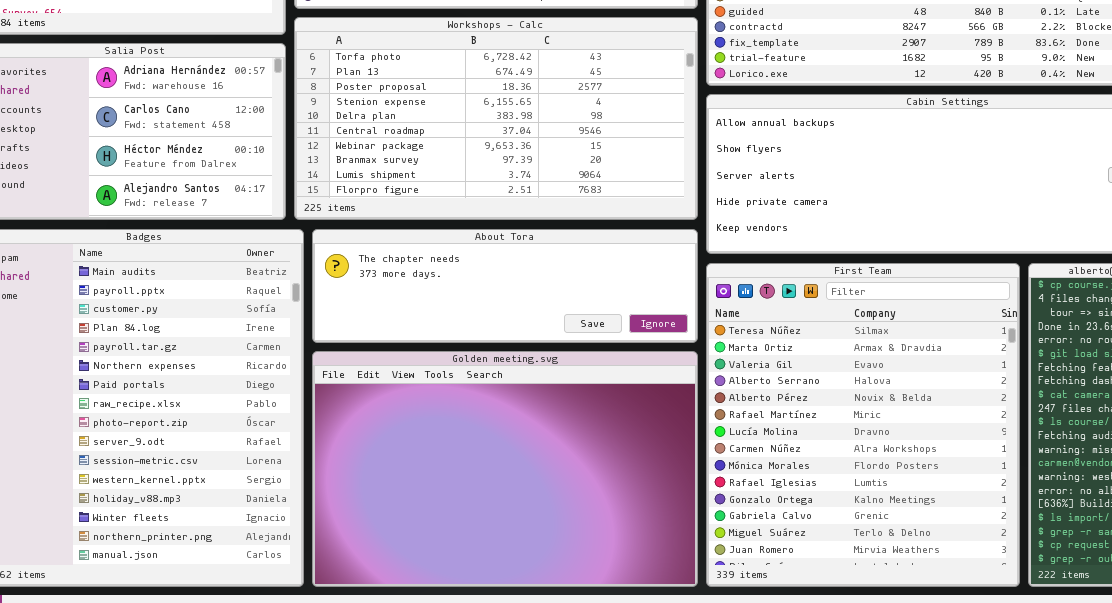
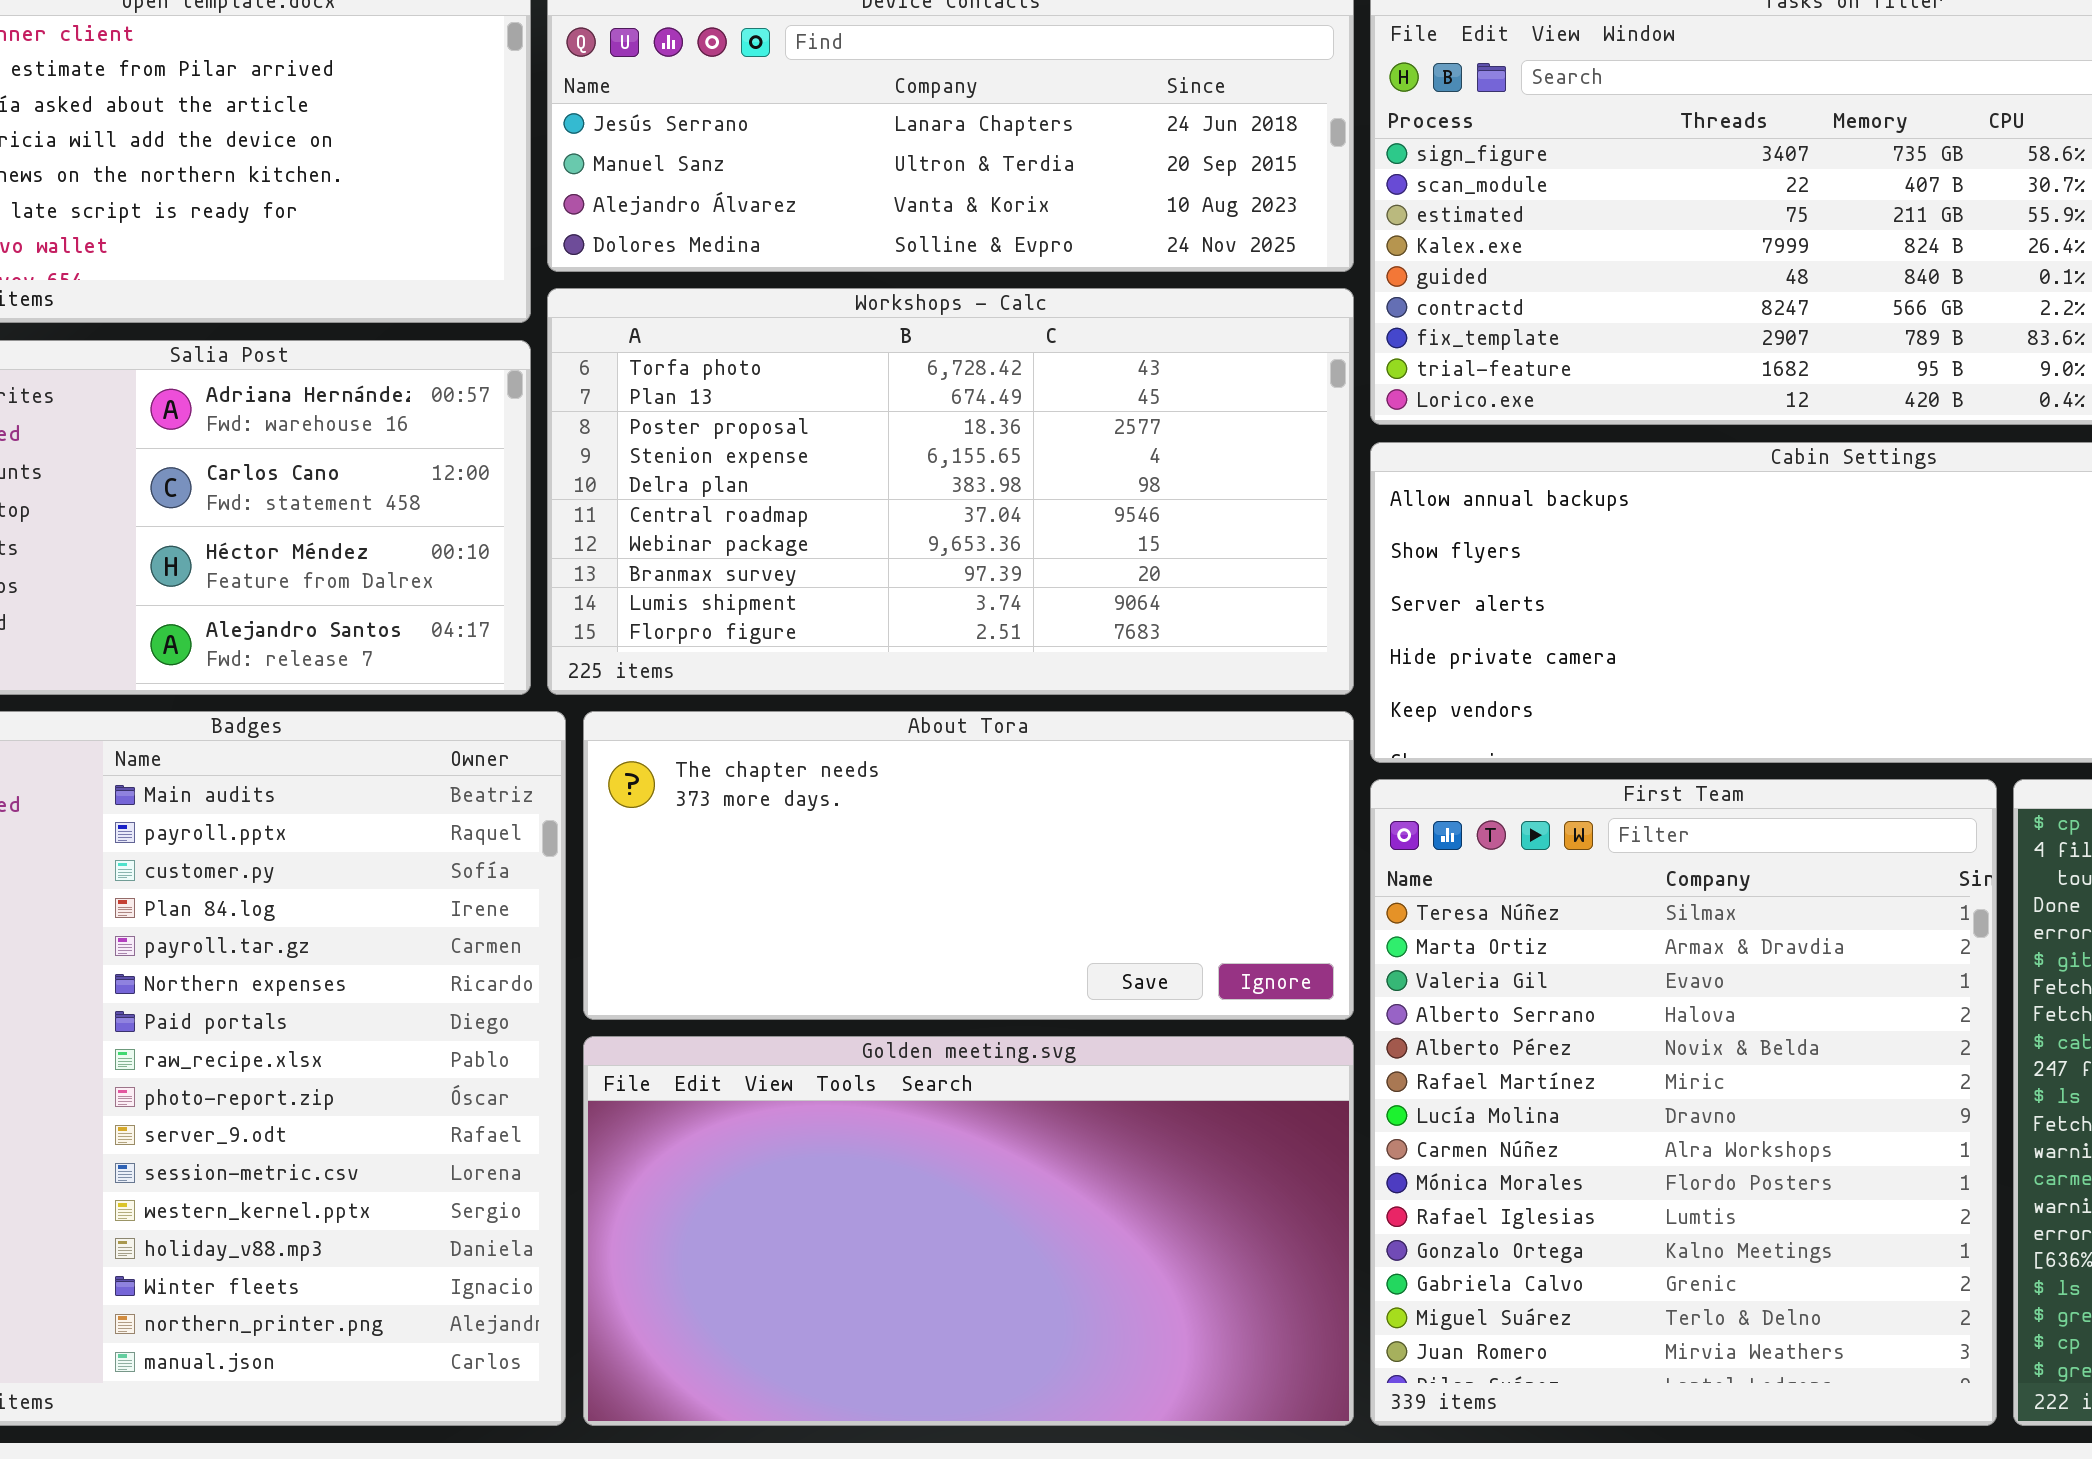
About Tora: [312,229,698,343] -> [583,711,1354,1020], resized
Golden meeting.svg: [312,351,698,587] -> [583,1036,1354,1426], resized

